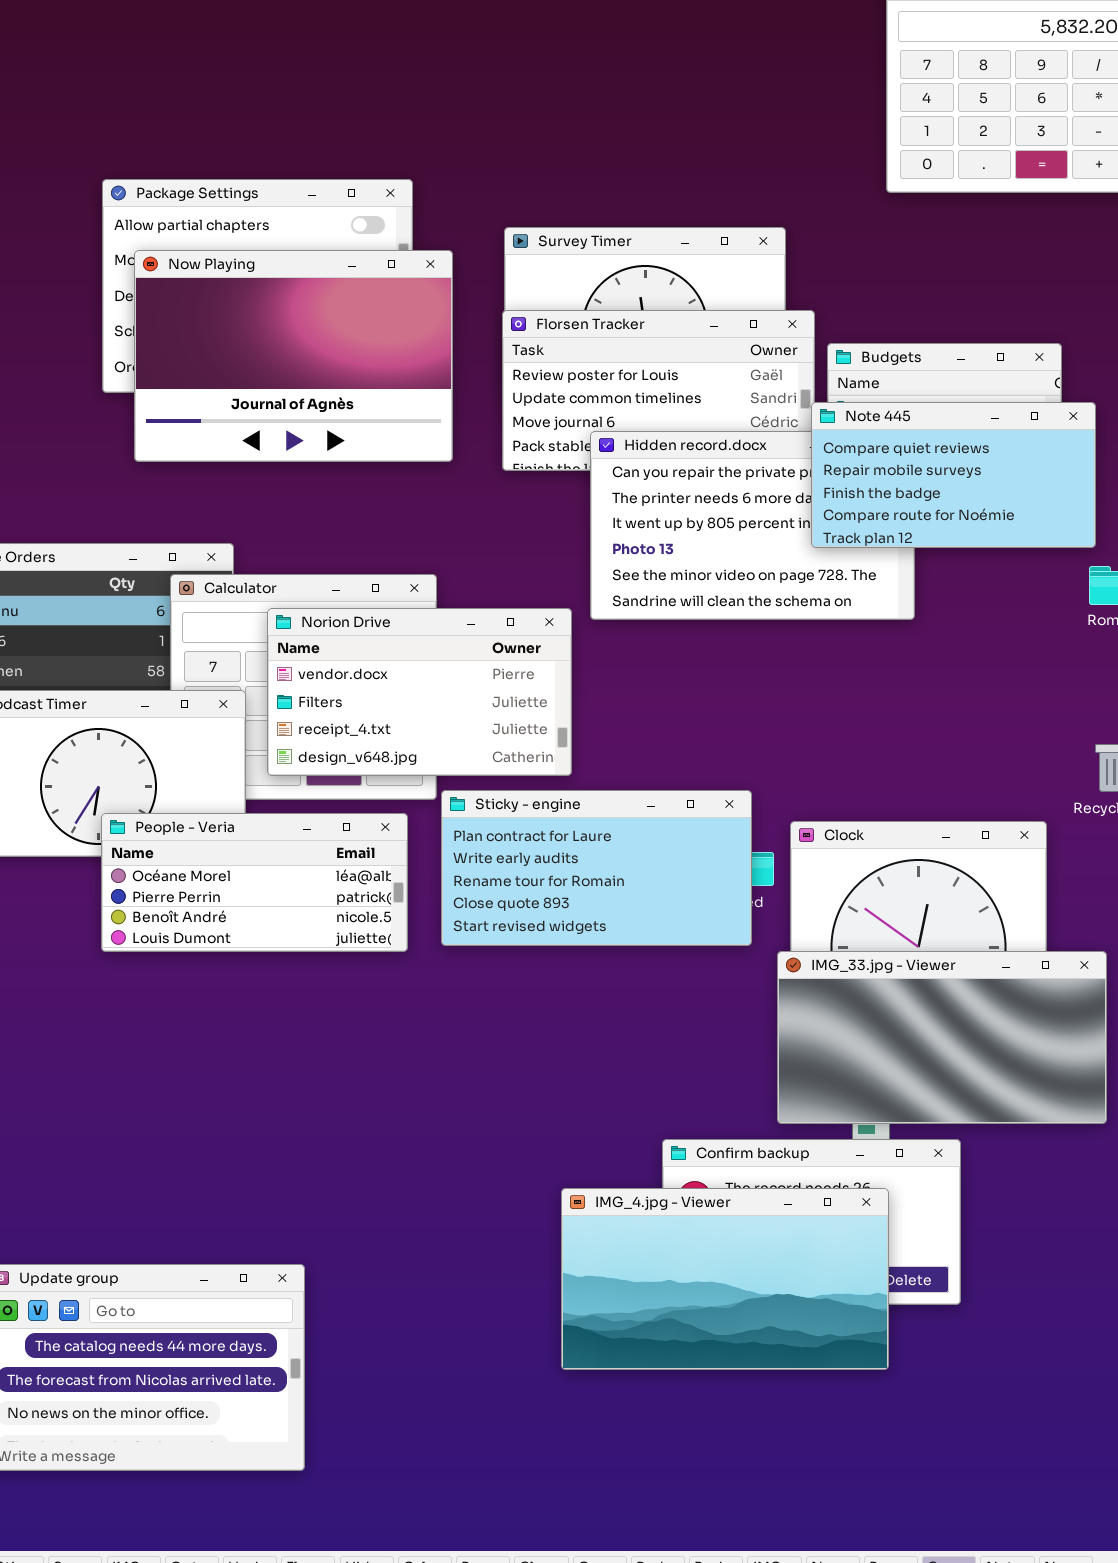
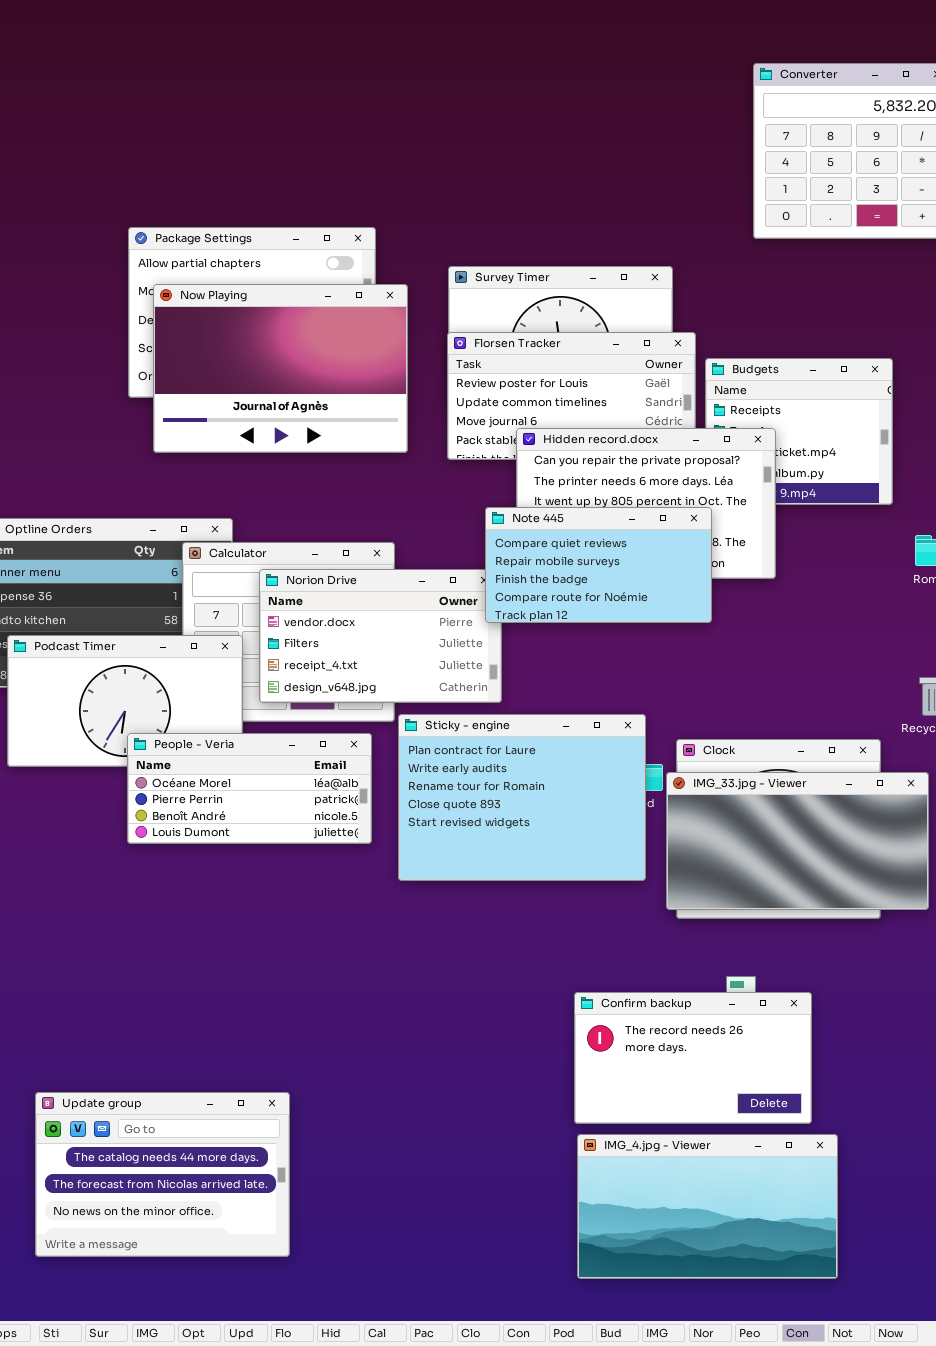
Note 445: [811,402,1096,548] -> [485,507,712,623], moved
Sticky - engine: [441,790,752,946] -> [398,714,646,881], resized
IMG_33.jpg - Viewer: [777,951,1107,1124] -> [666,772,929,910], moved
IMG_4.jpg - Viewer: [561,1188,889,1370] -> [577,1134,838,1279], moved

